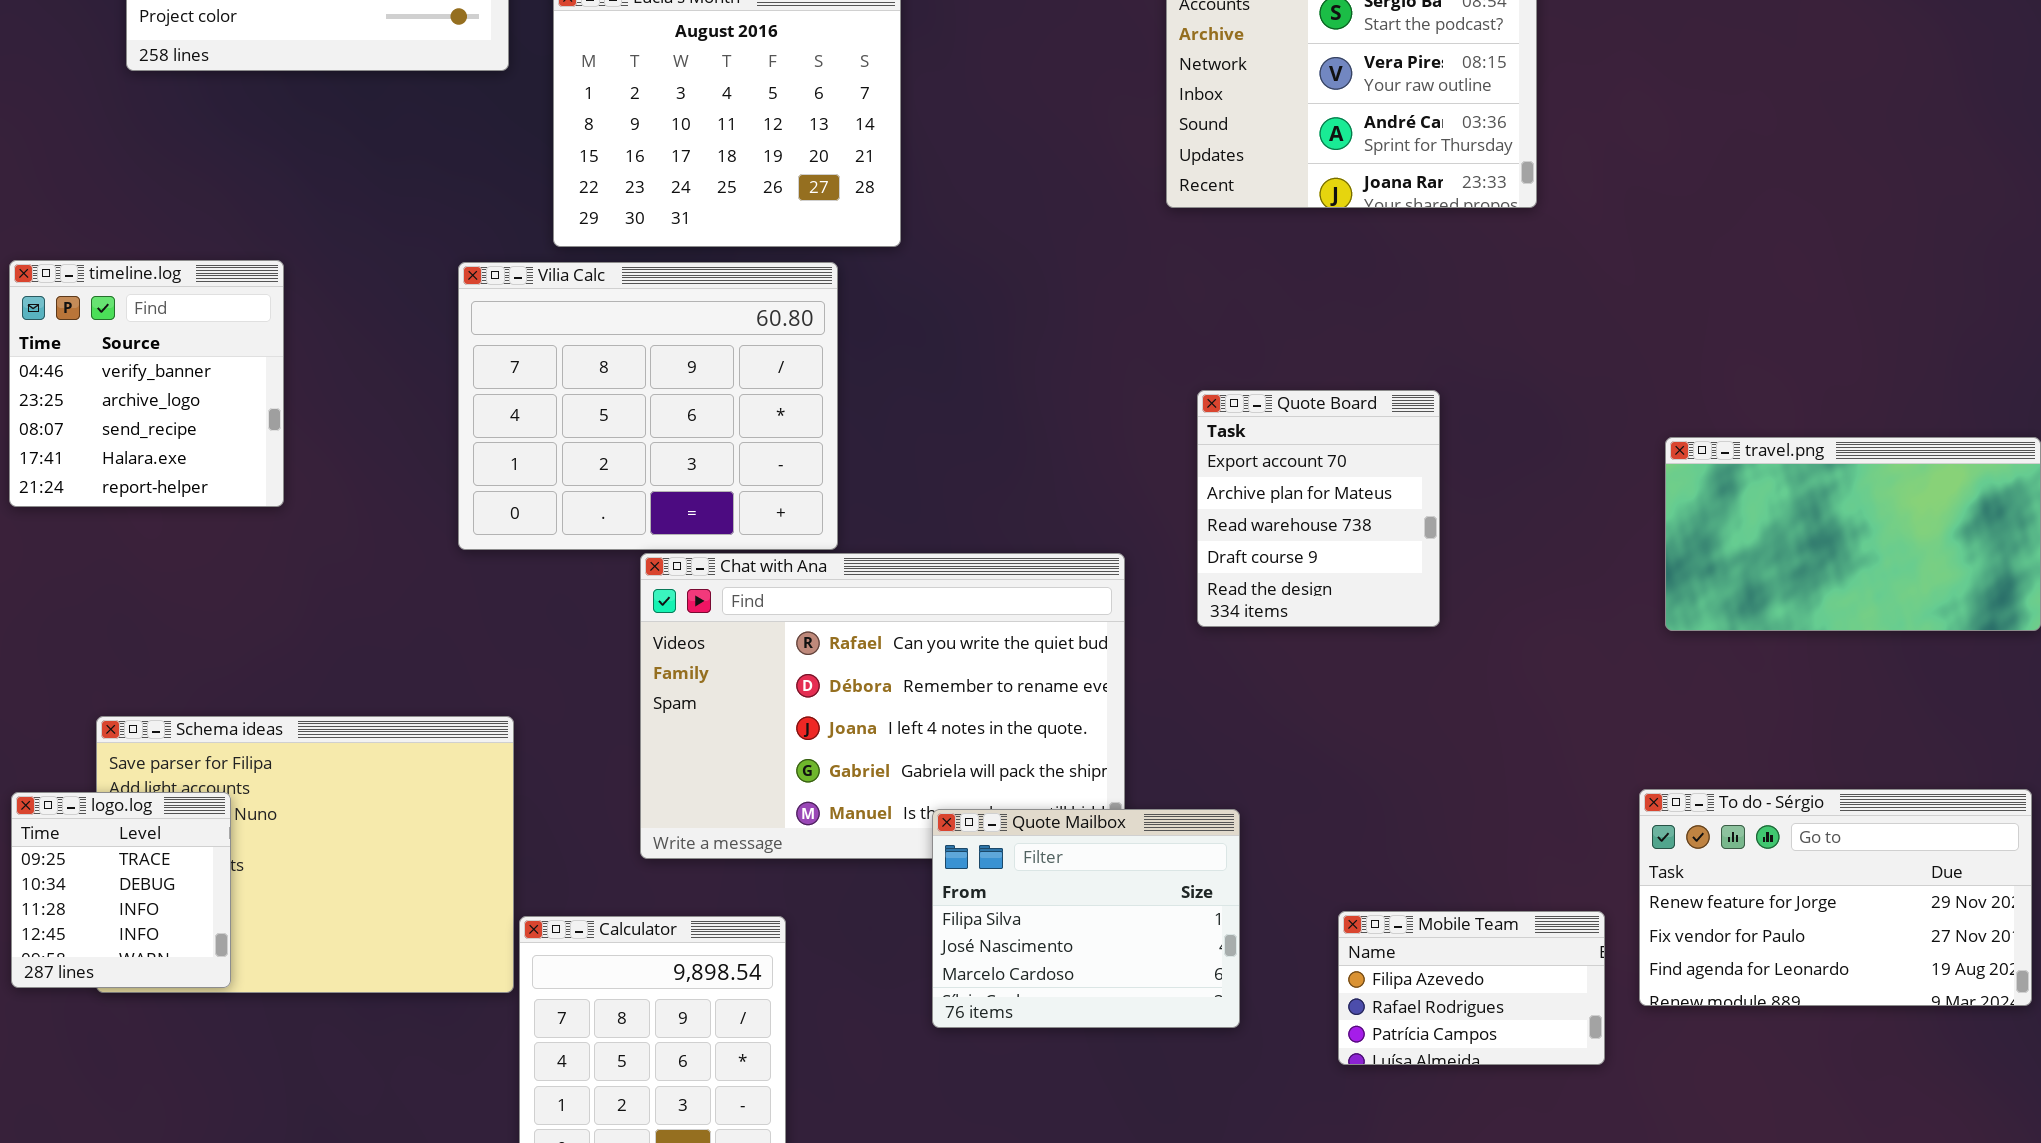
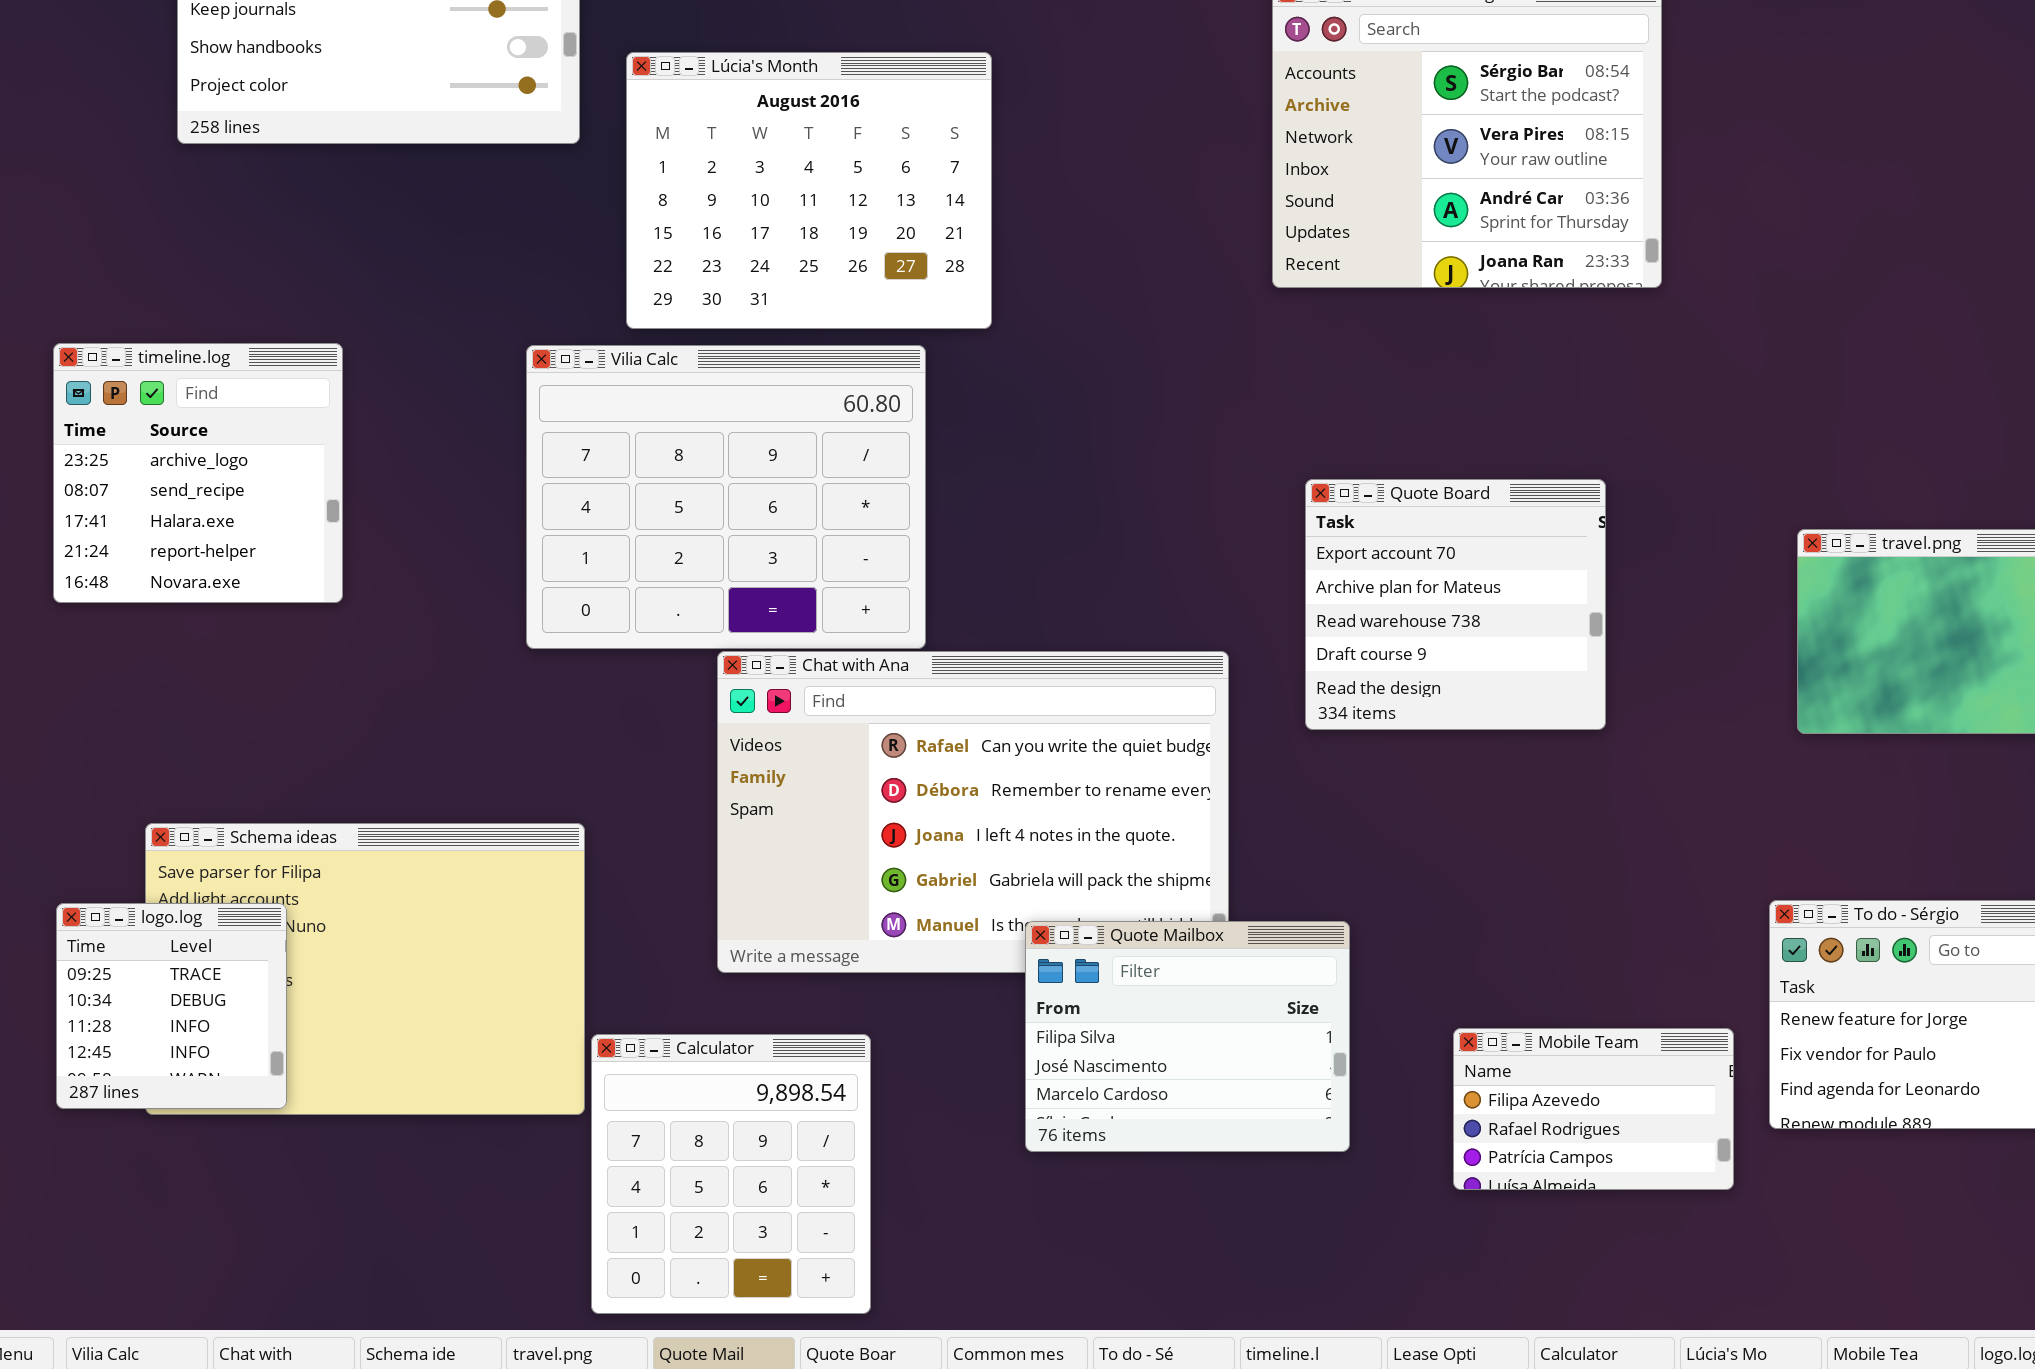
timeline.log: [9,260,284,507] -> [53,343,343,603], scrolled down 1 row
Quote Board: [1197,390,1440,627] -> [1305,479,1606,730], resized

